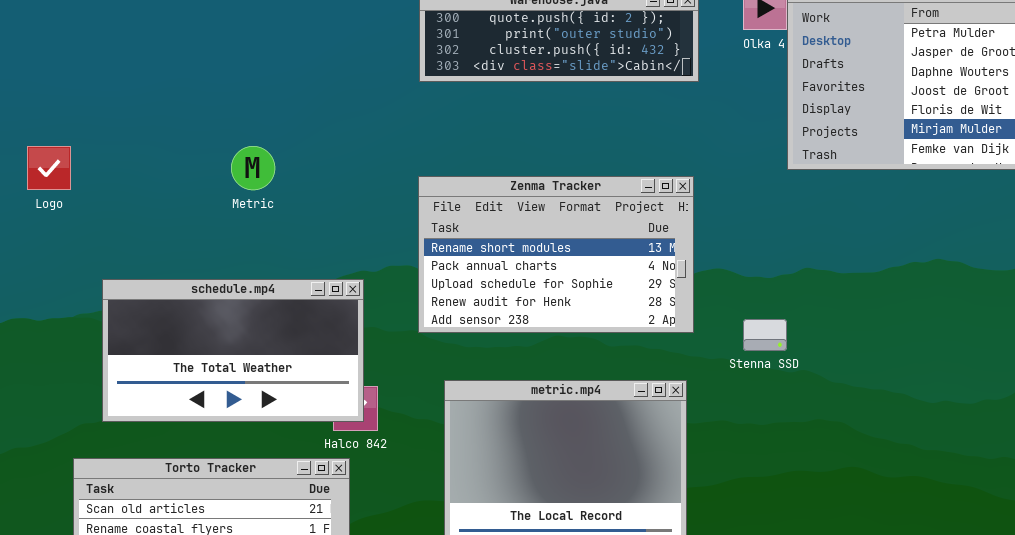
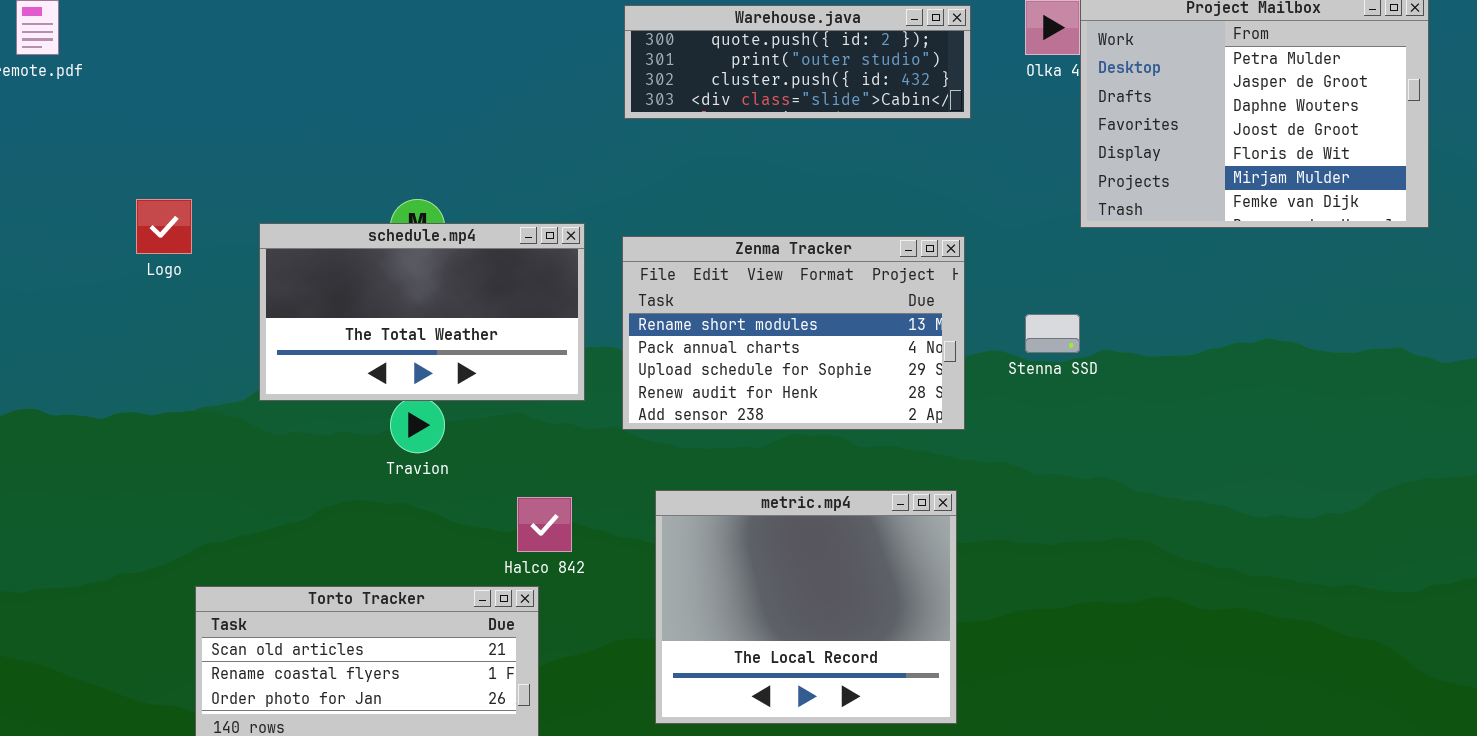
schedule.mp4: [102,279,364,422] -> [259,223,585,401], moved
Stenna SSD: [743,319,787,351] -> [1025,314,1080,353], moved

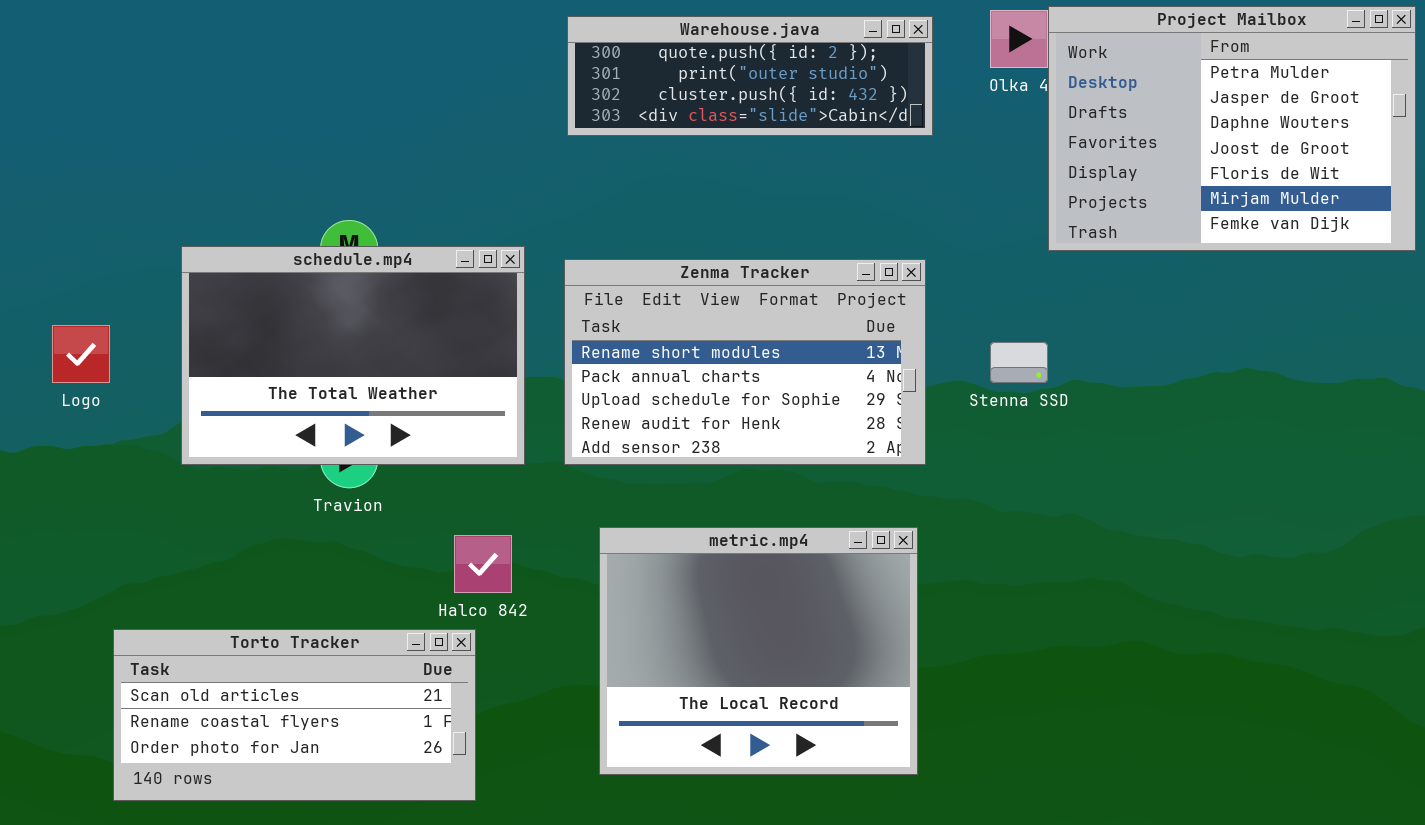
Logo: [136,199,192,254] -> [52,325,110,383], moved
schedule.mp4: [259,223,585,401] -> [181,246,525,465], resized

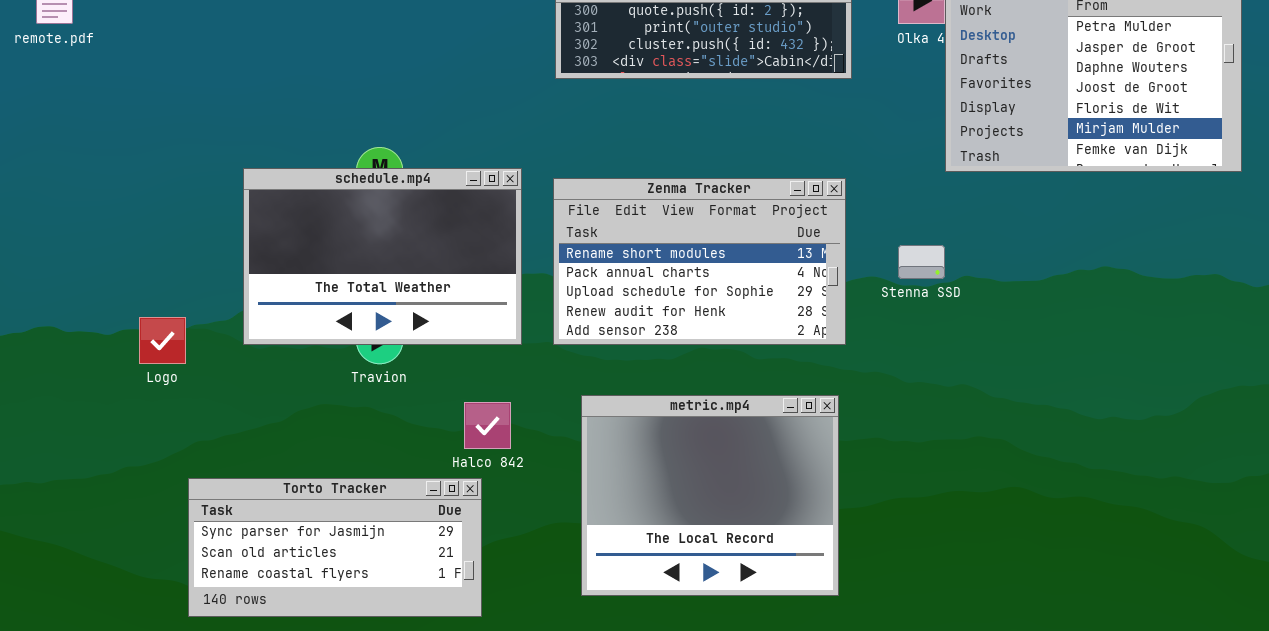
Logo: [52,325,110,383] -> [139,317,186,364], moved
Torto Tracker: [113,629,476,801] -> [188,478,482,617], scrolled up 1 row

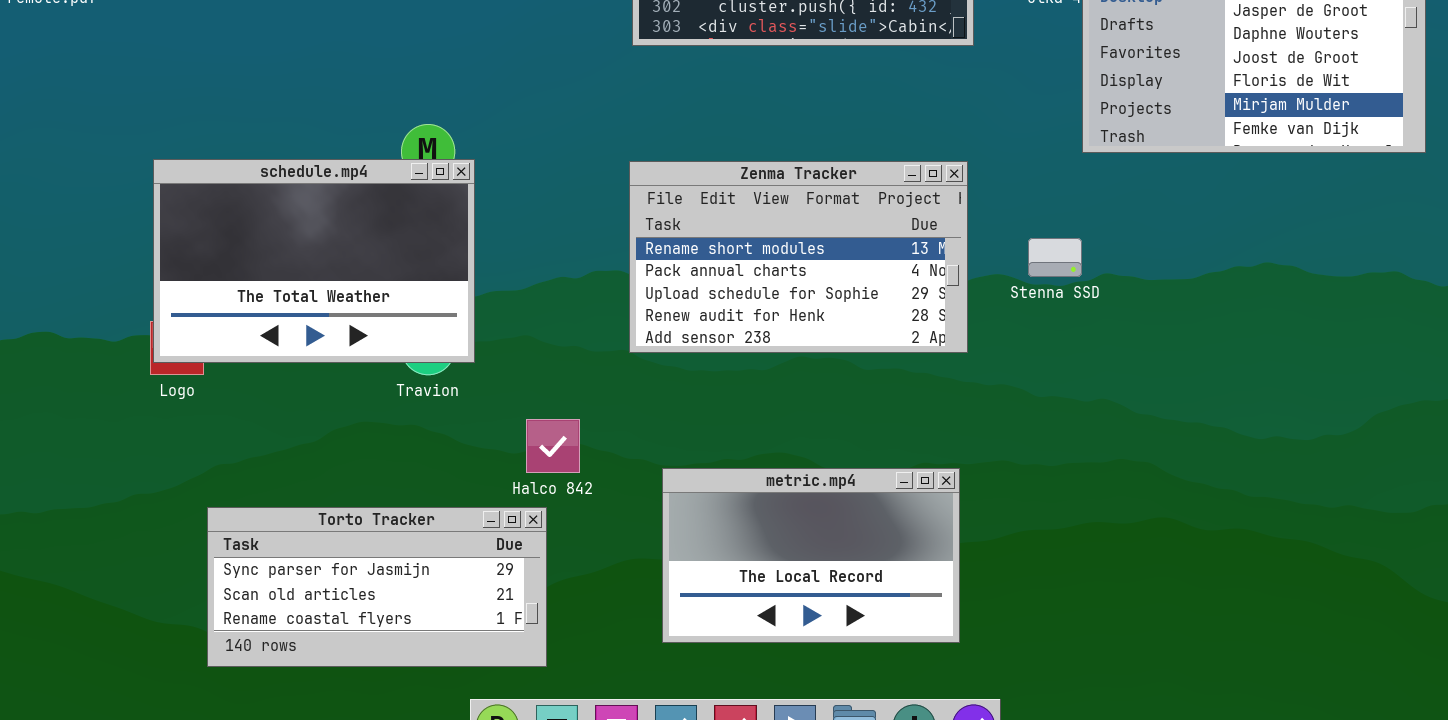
schedule.mp4: [243,168,522,345] -> [153,159,475,363], moved
metric.mp4: [581,395,839,596] -> [662,468,960,643], resized

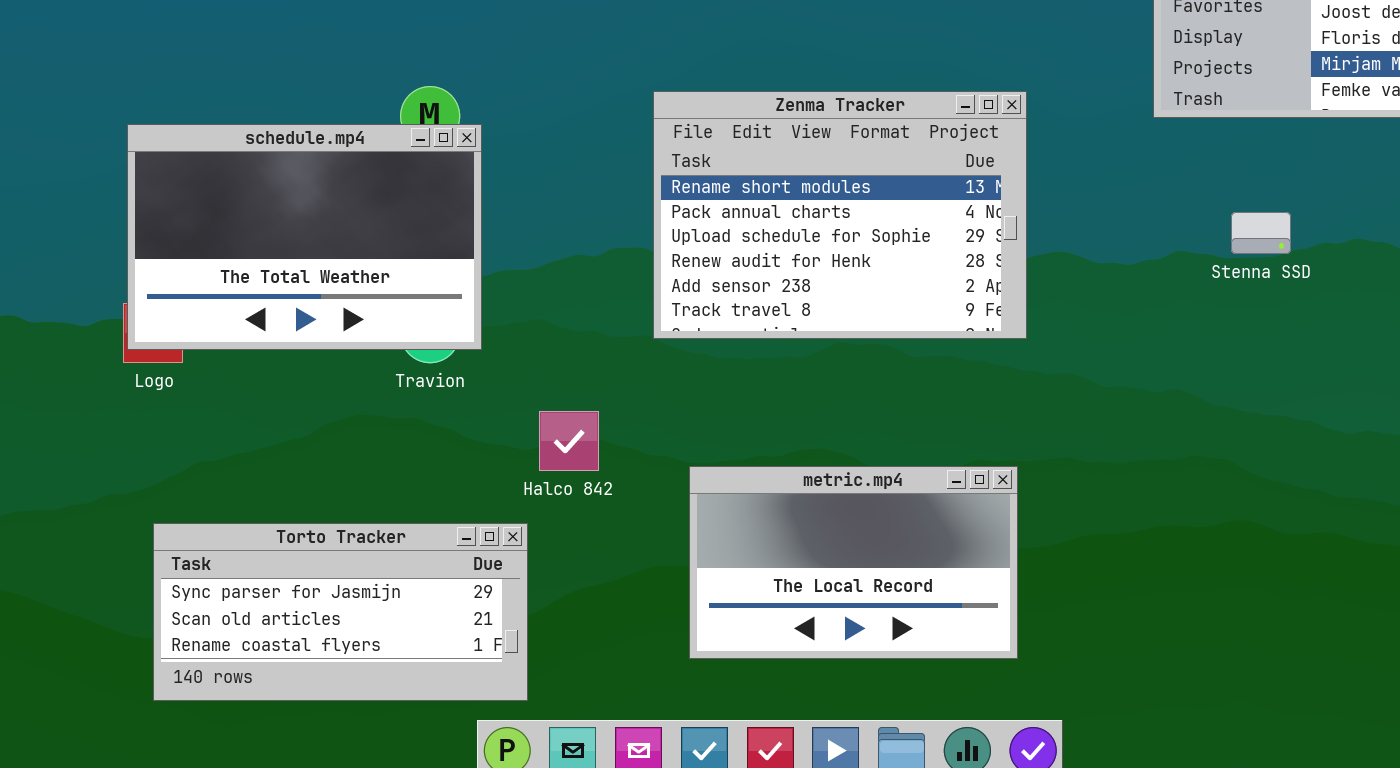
Zenma Tracker: [629,161,968,353] -> [653,91,1027,339], resized
Stenna SSD: [1028,238,1082,277] -> [1231,212,1291,254], moved
Torto Tracker: [207,507,547,667] -> [153,523,528,701], moved

